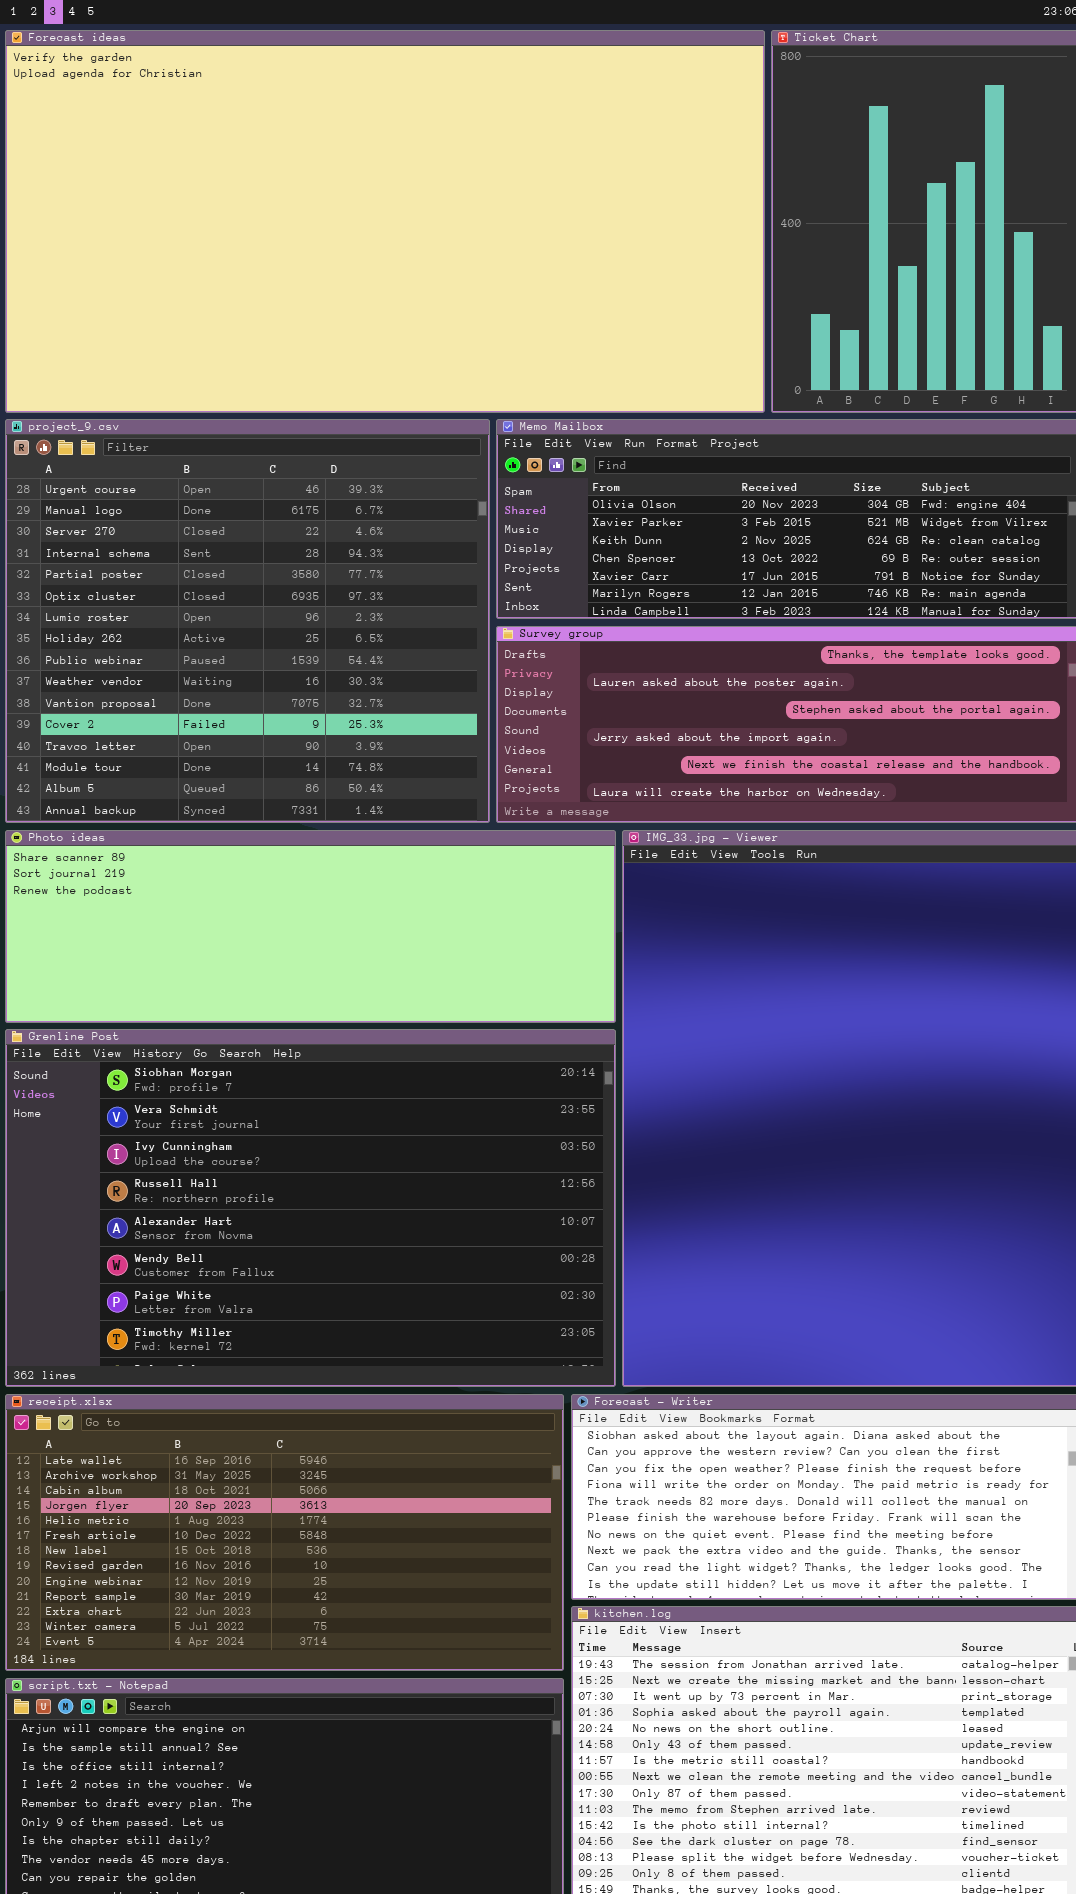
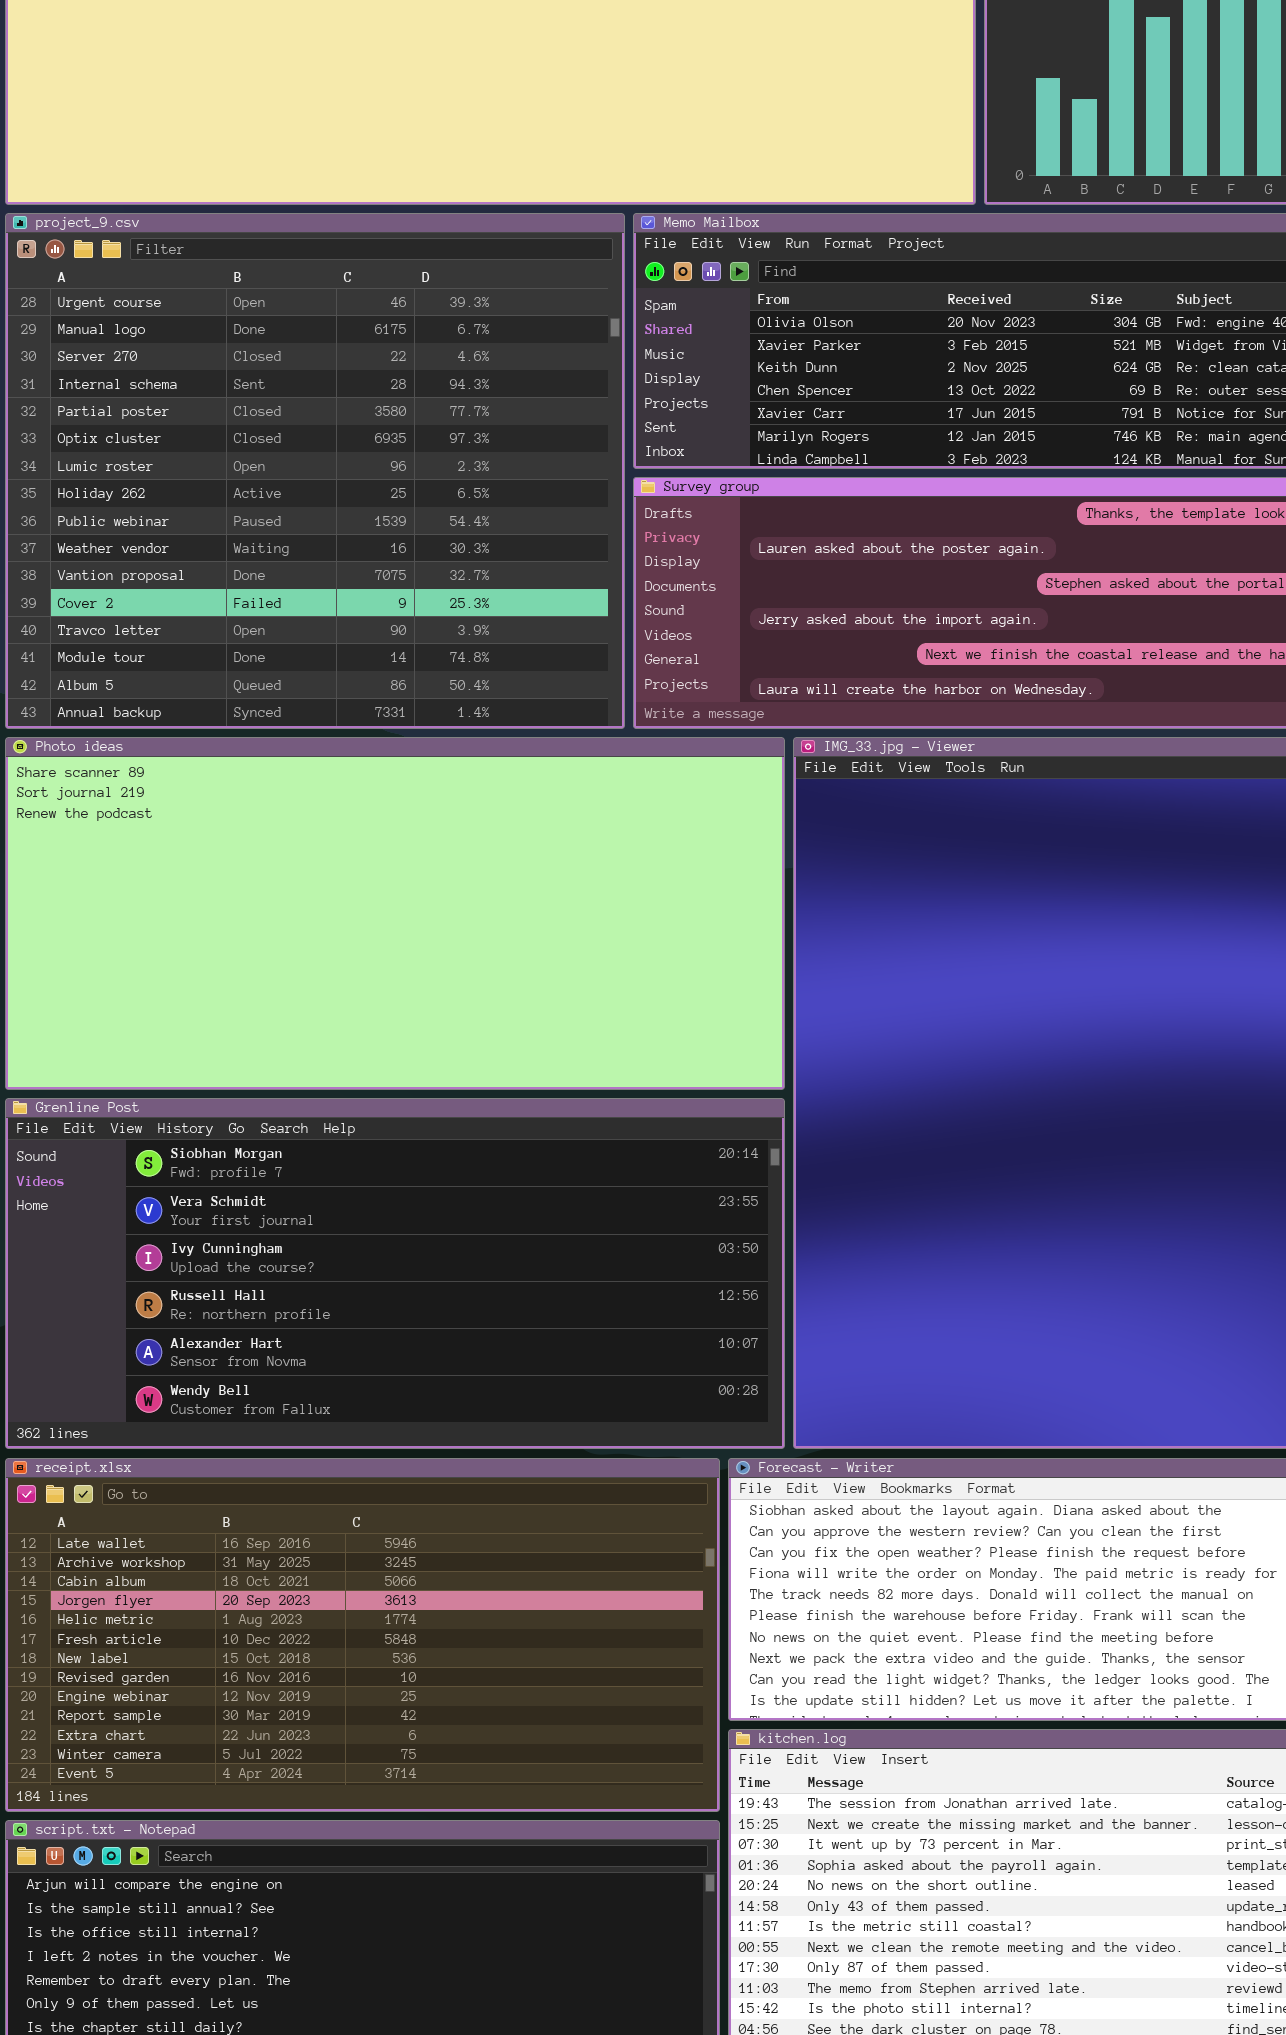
Photo ideas: [5,830,616,1023] -> [5,737,785,1090], resized
Grenline Post: [5,1029,616,1387] -> [5,1098,785,1449], resized

